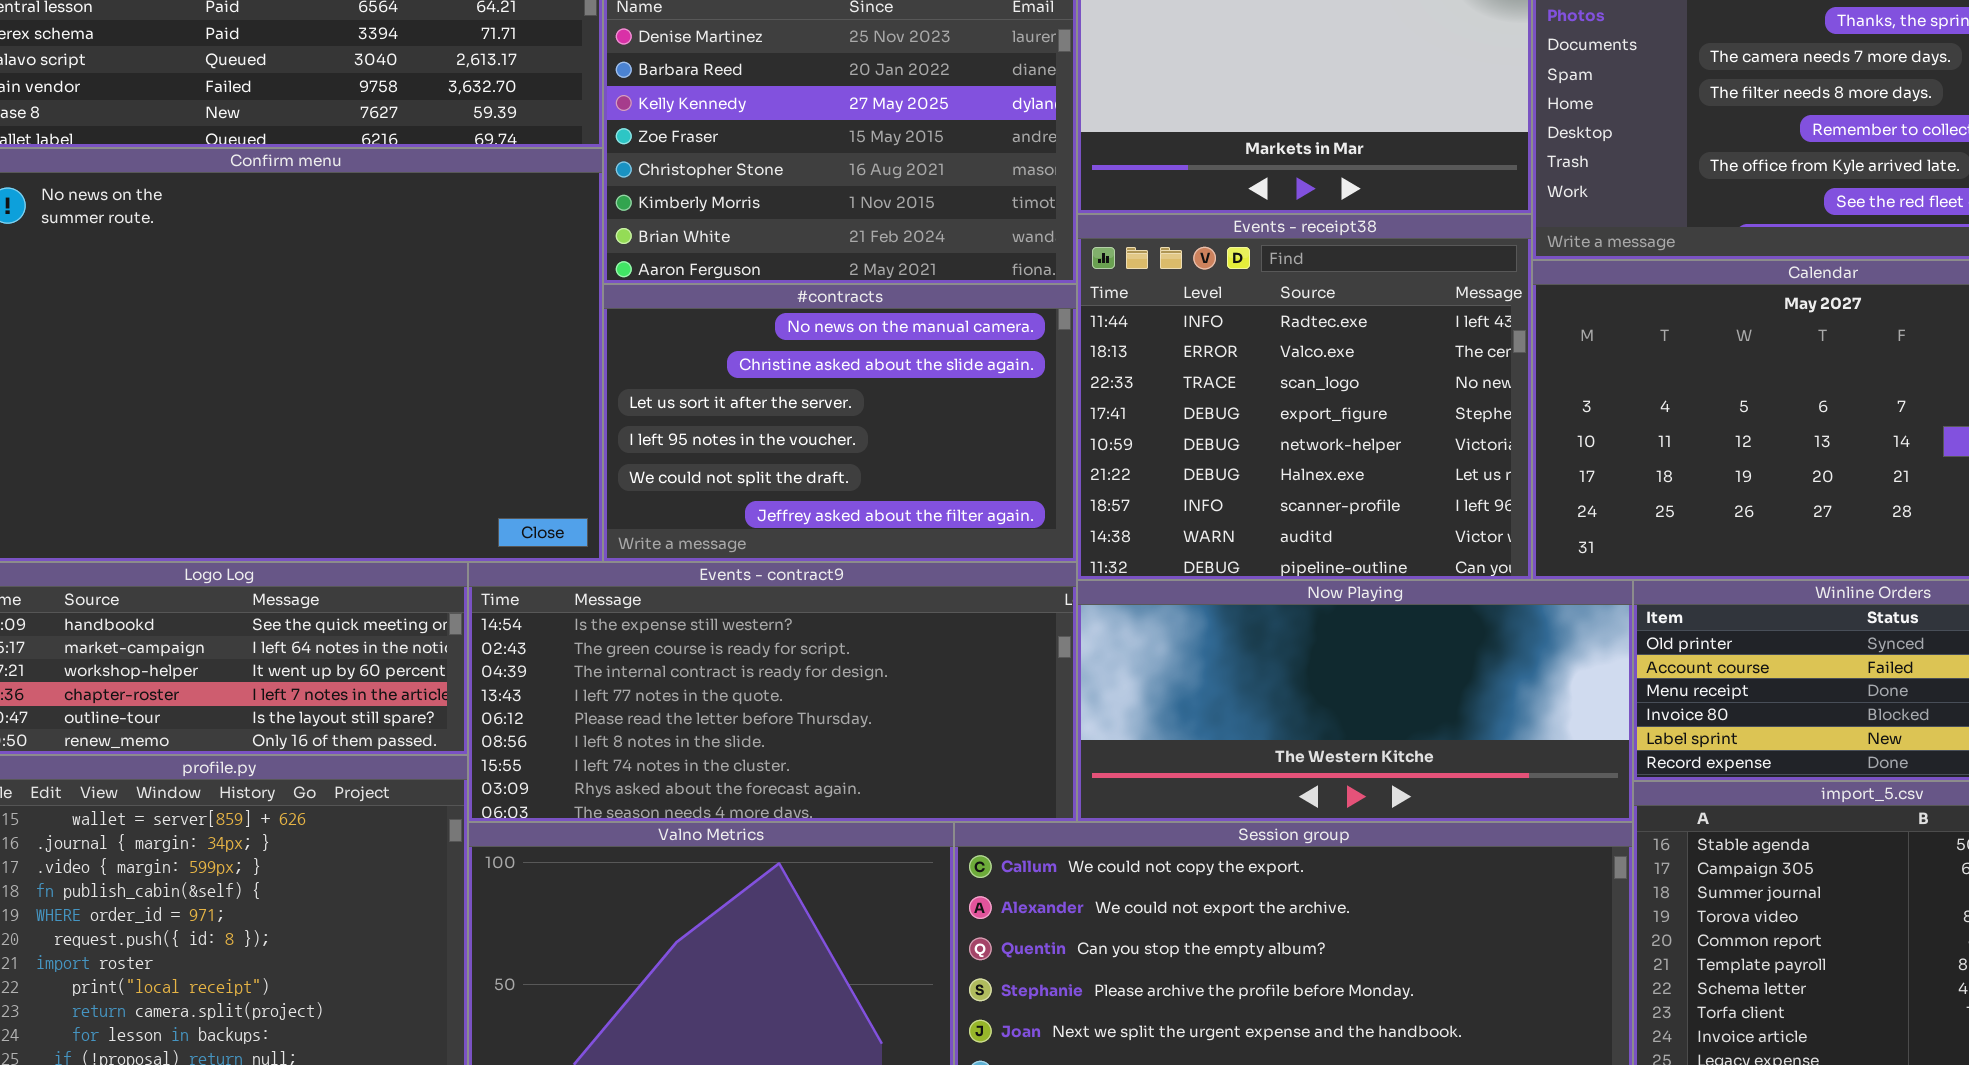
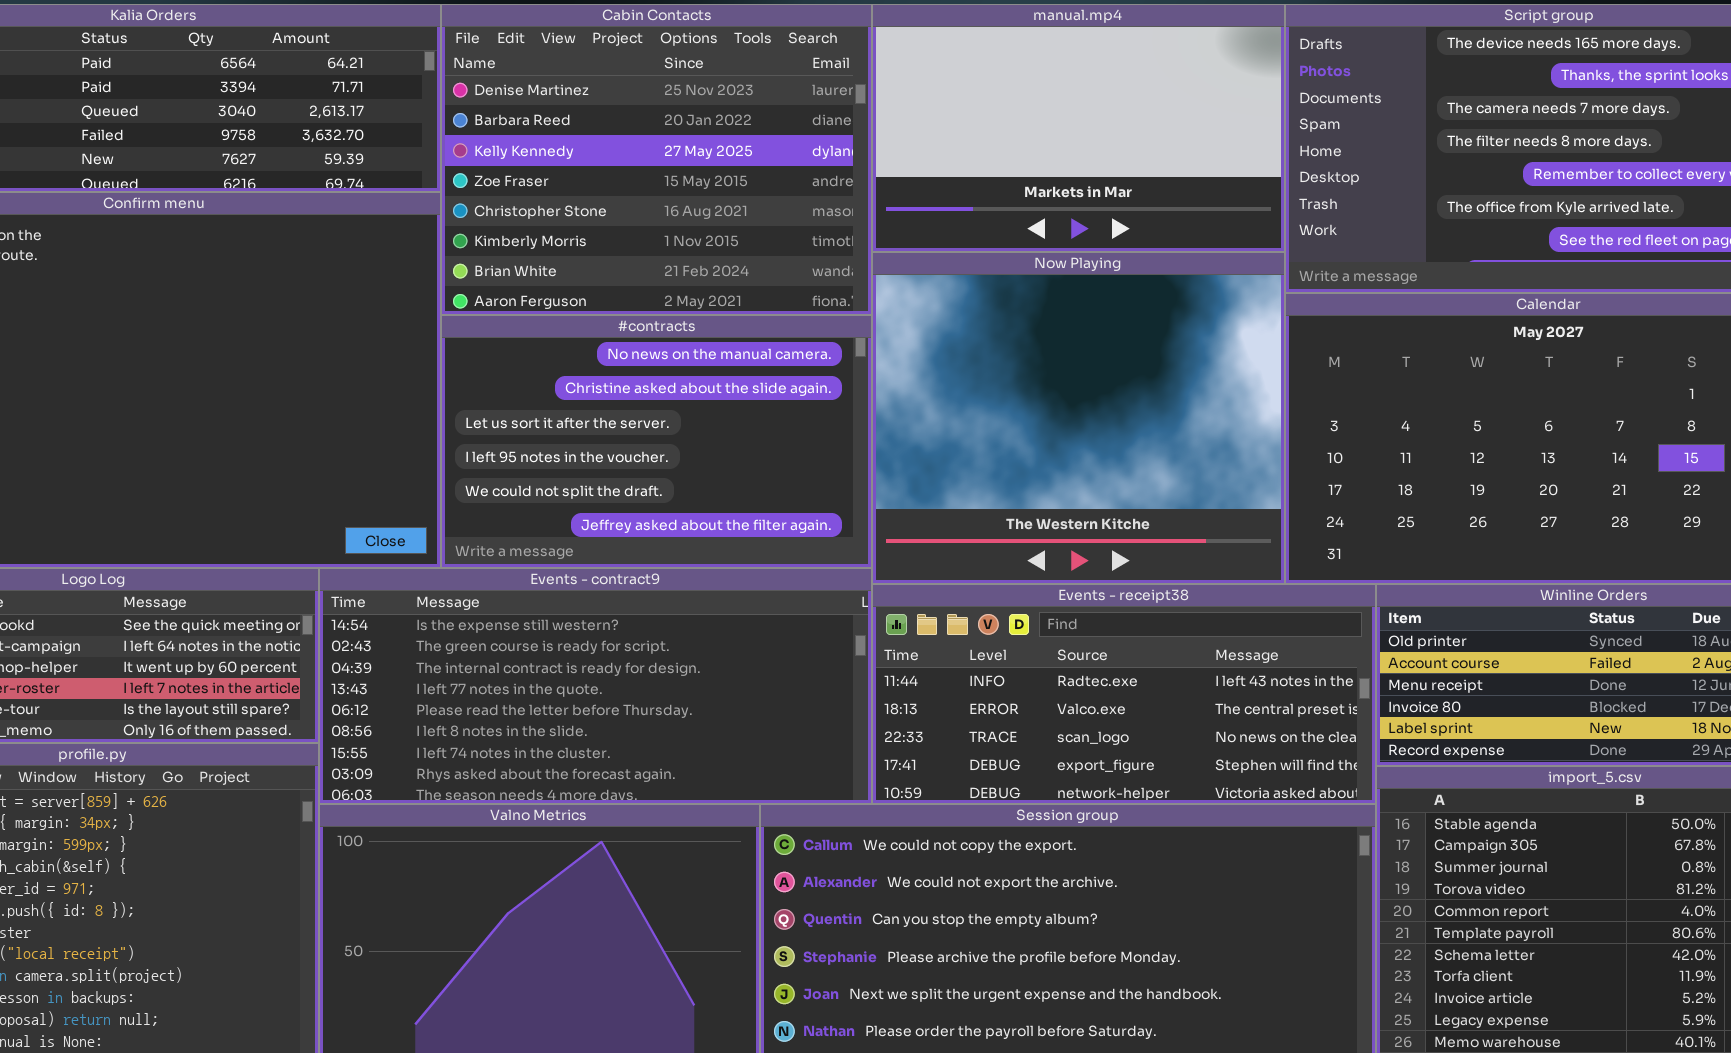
Events - receipt38: [1077,214,1532,580] -> [872,584,1376,804], moved, resized
Now Playing: [1077,580,1633,822] -> [872,252,1285,584], moved, resized

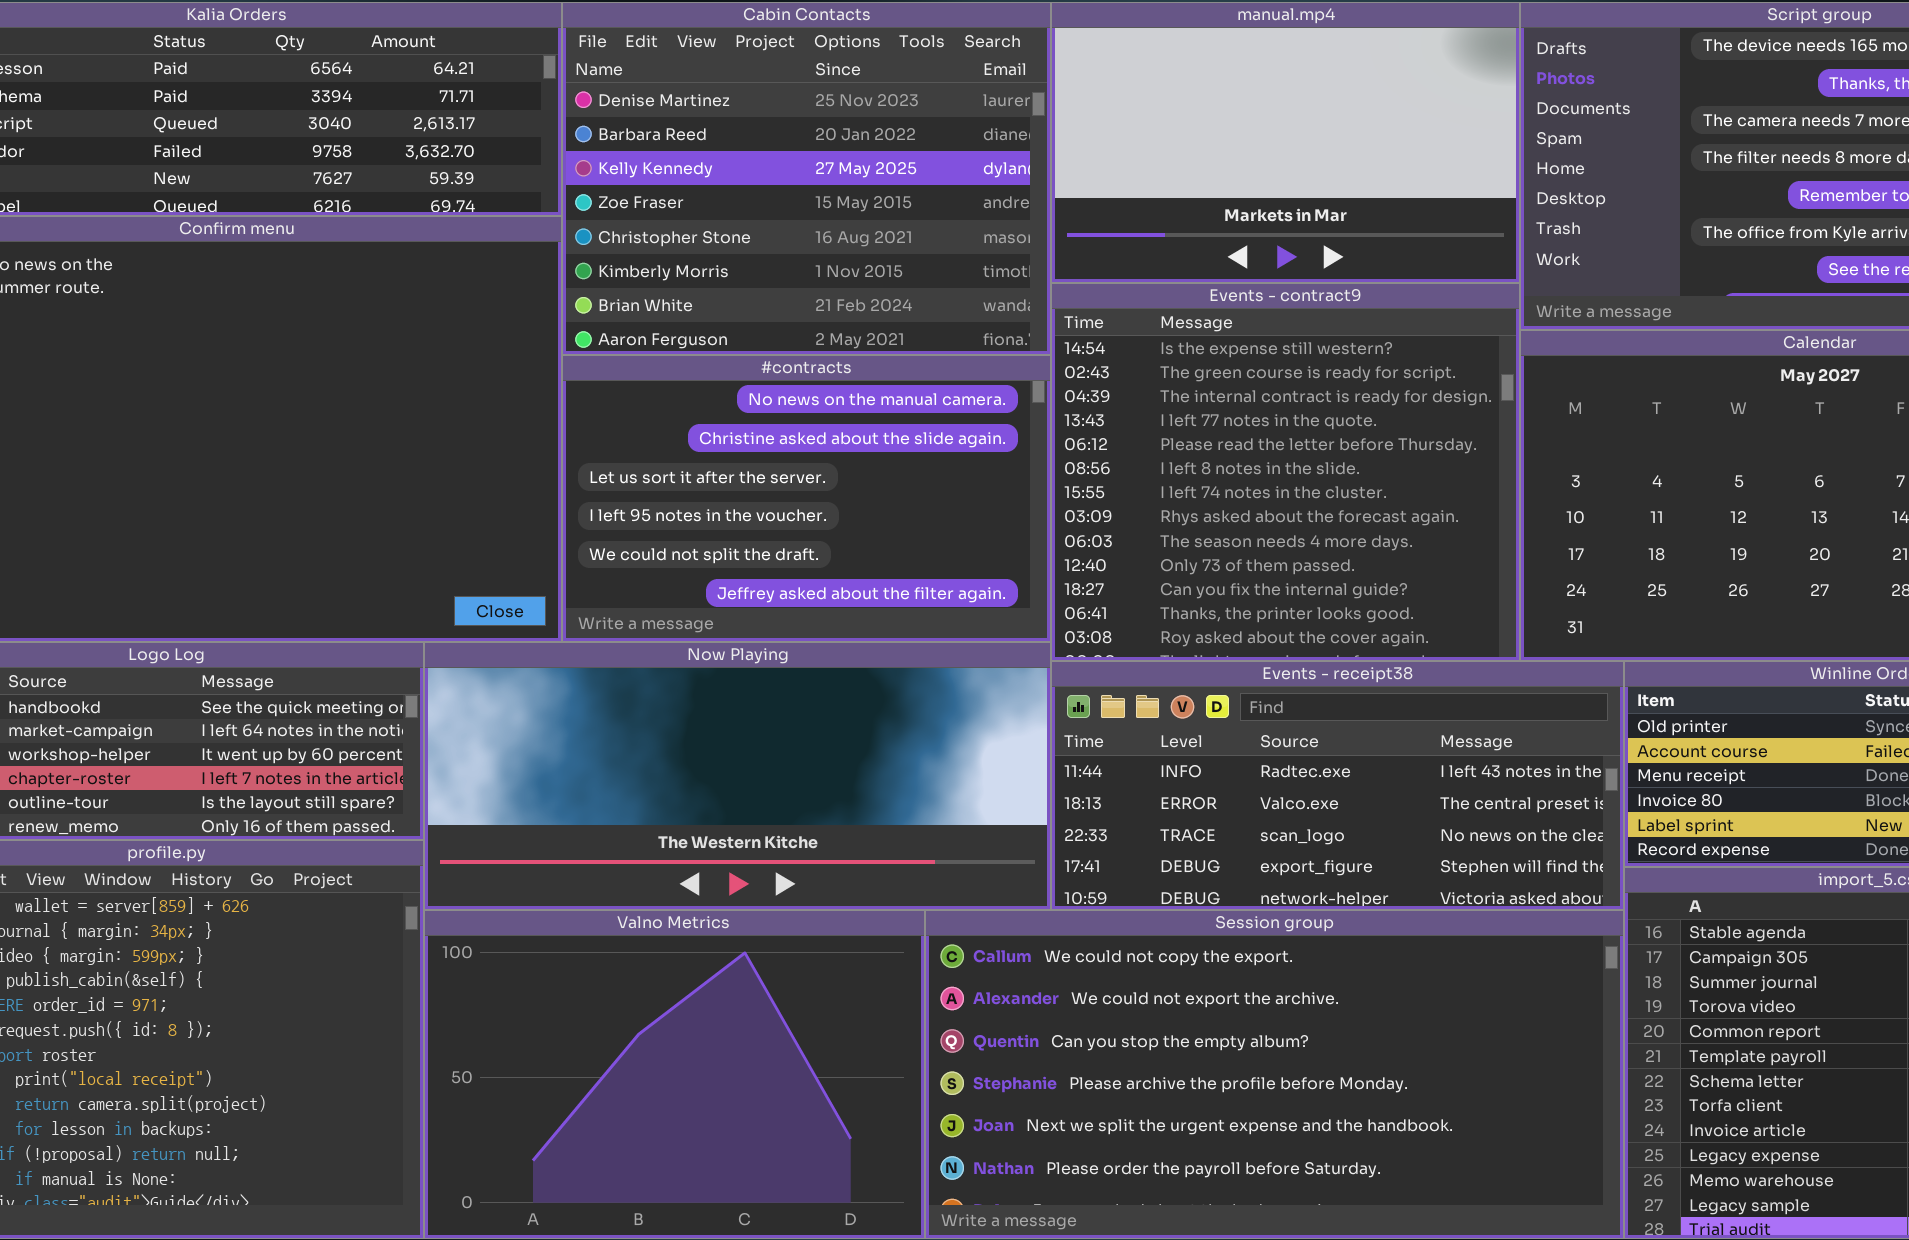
Now Playing: [872,252,1285,584] -> [424,642,1051,910], moved, resized
Events - contract9: [319,568,872,804] -> [1051,283,1520,661], moved, resized

